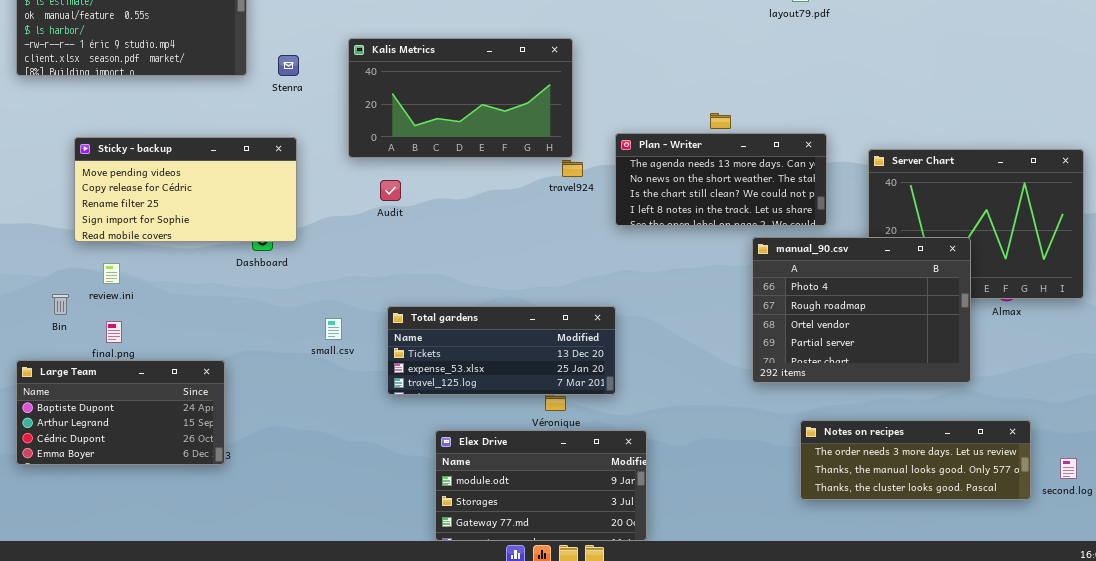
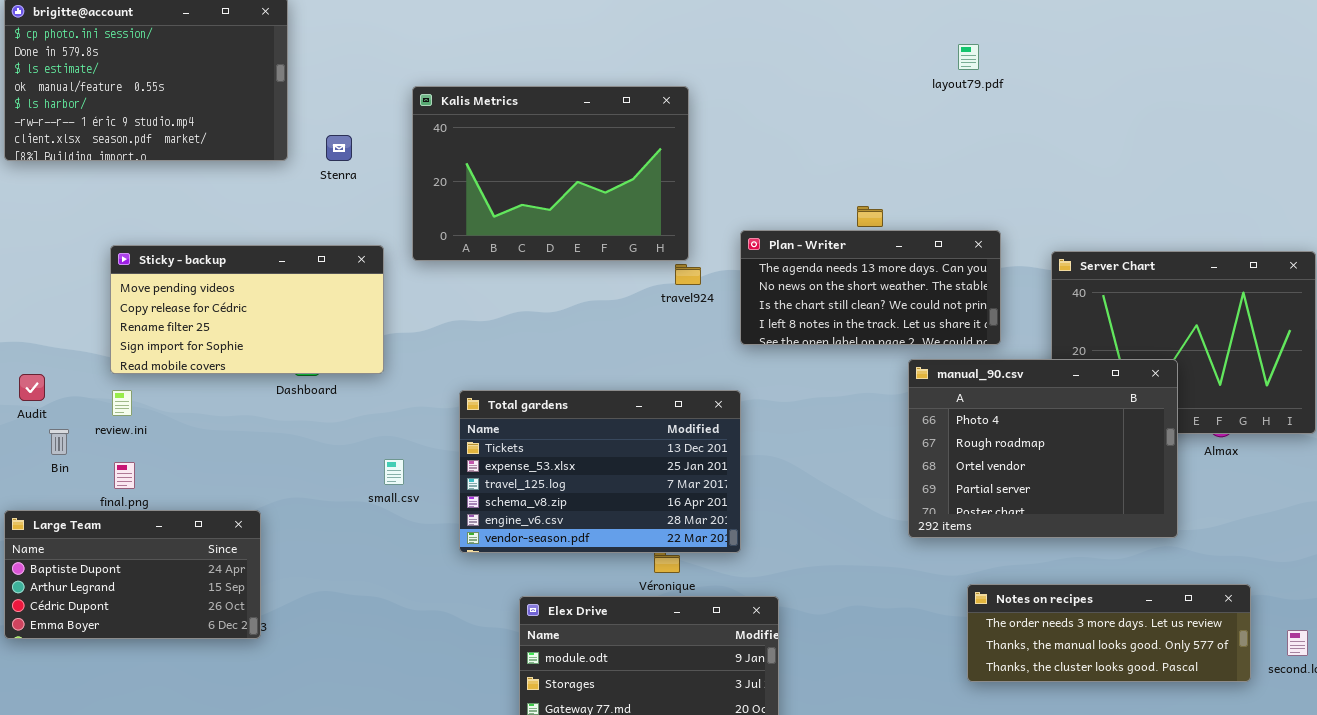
Kalis Metrics: [348,38,573,158] -> [412,86,689,261], resized
Sticky - backup: [74,137,297,242] -> [110,245,384,374], moved
Audit: [380,180,401,201] -> [19,374,45,401], moved
Total gardens: [387,306,616,395] -> [459,390,741,553], resized

